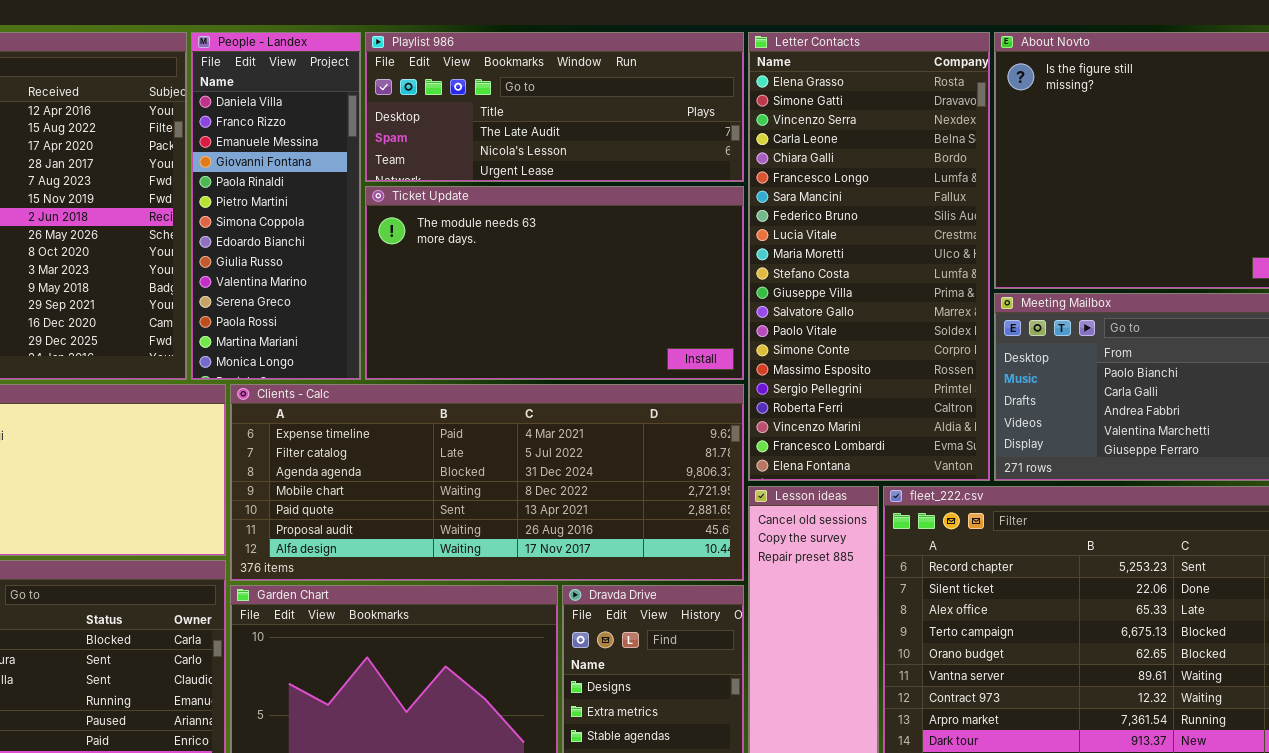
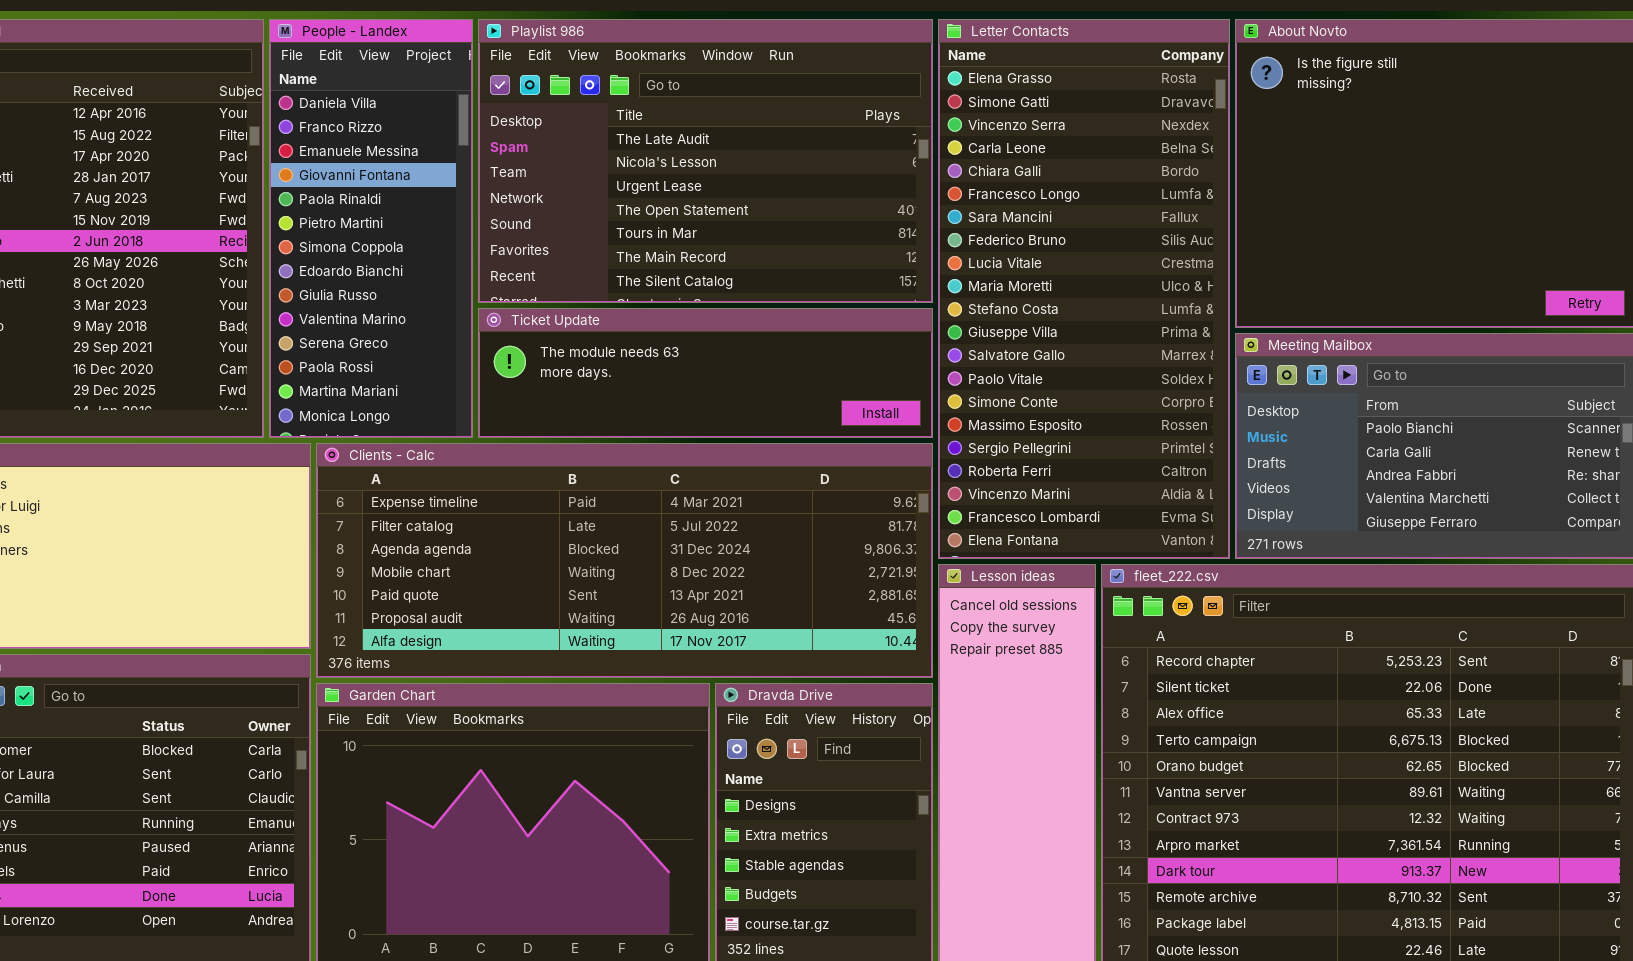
Playlist 986: [365,32,744,182] -> [478,19,933,303], resized
Ticket Update: [365,186,744,380] -> [478,308,933,438], resized

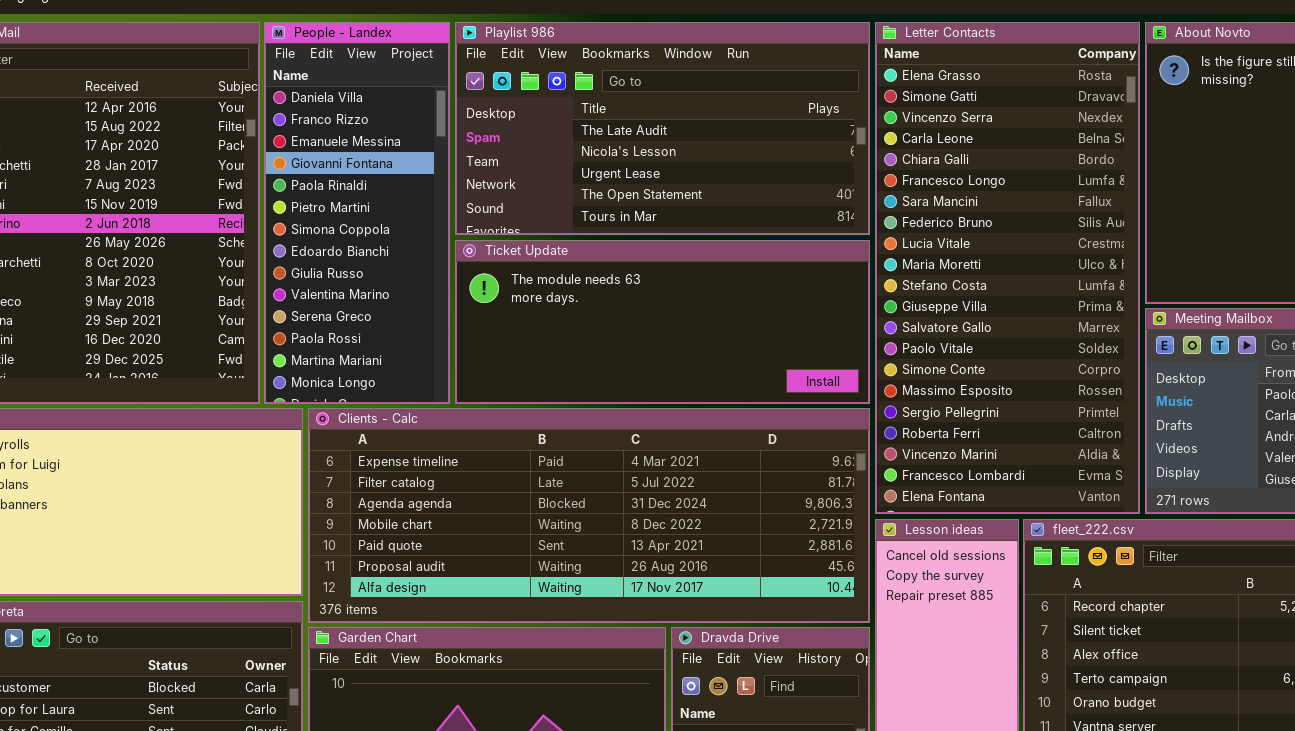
Playlist 986: [478,19,933,303] -> [455,22,870,235], resized
Ticket Update: [478,308,933,438] -> [455,240,870,404], resized

